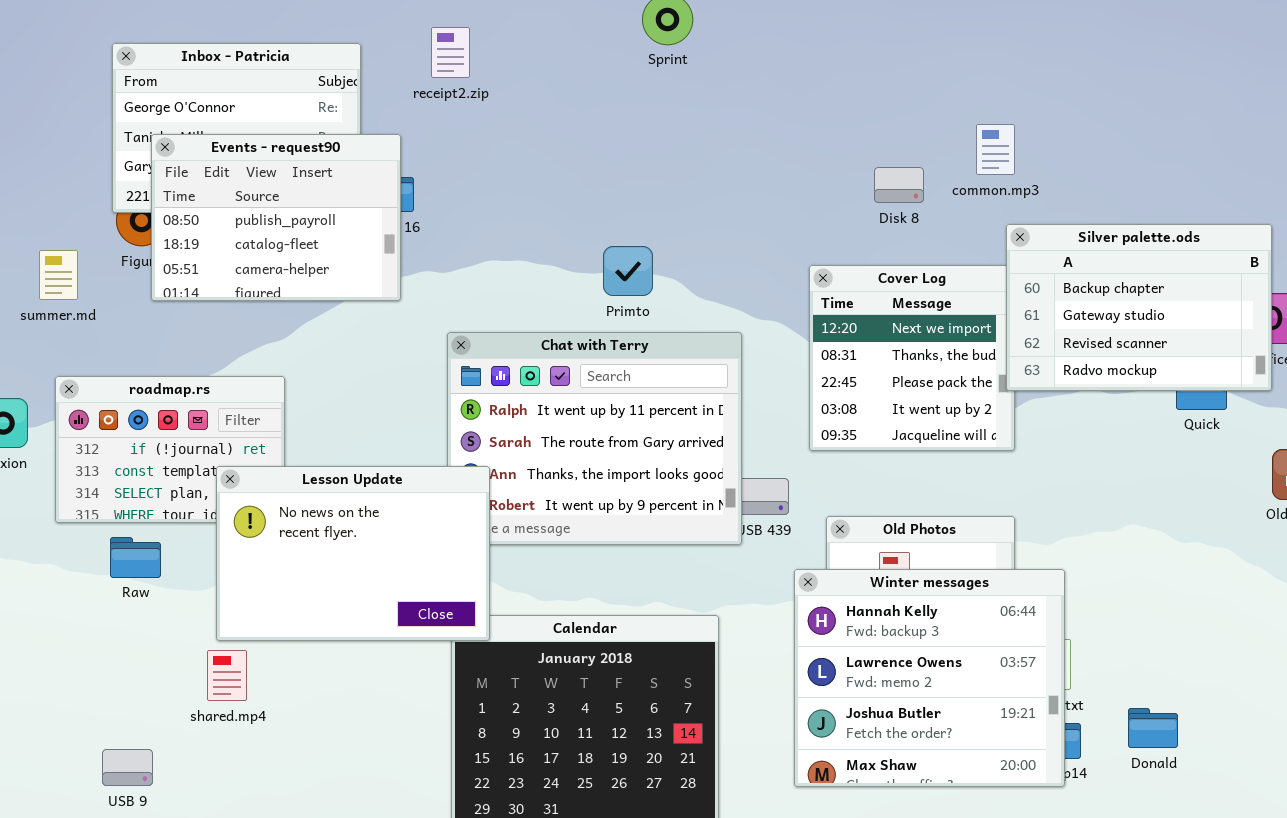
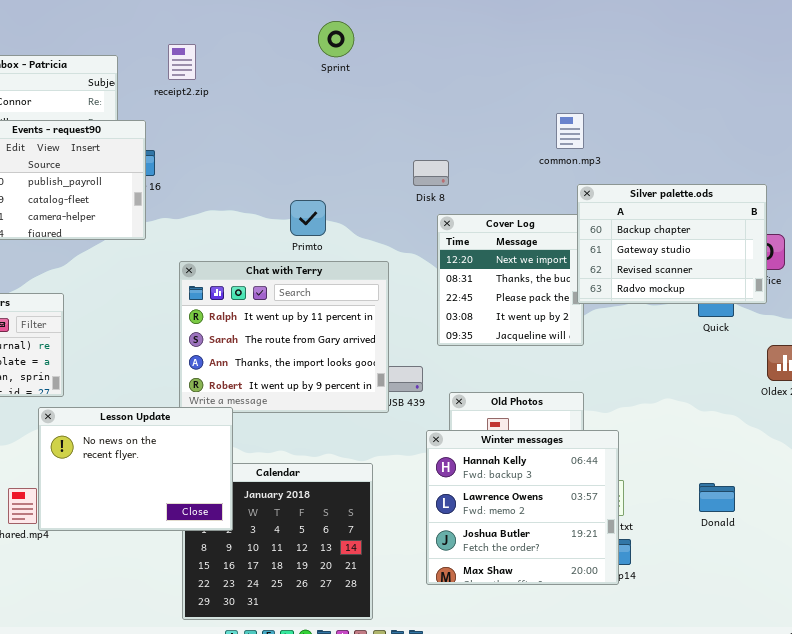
Disk 8: [874,167,924,203] -> [413,160,449,186], moved
Lesson Update: [216,466,490,641] -> [38,407,233,531], moved
Donald: [1128,708,1178,748] -> [699,483,735,512], moved

